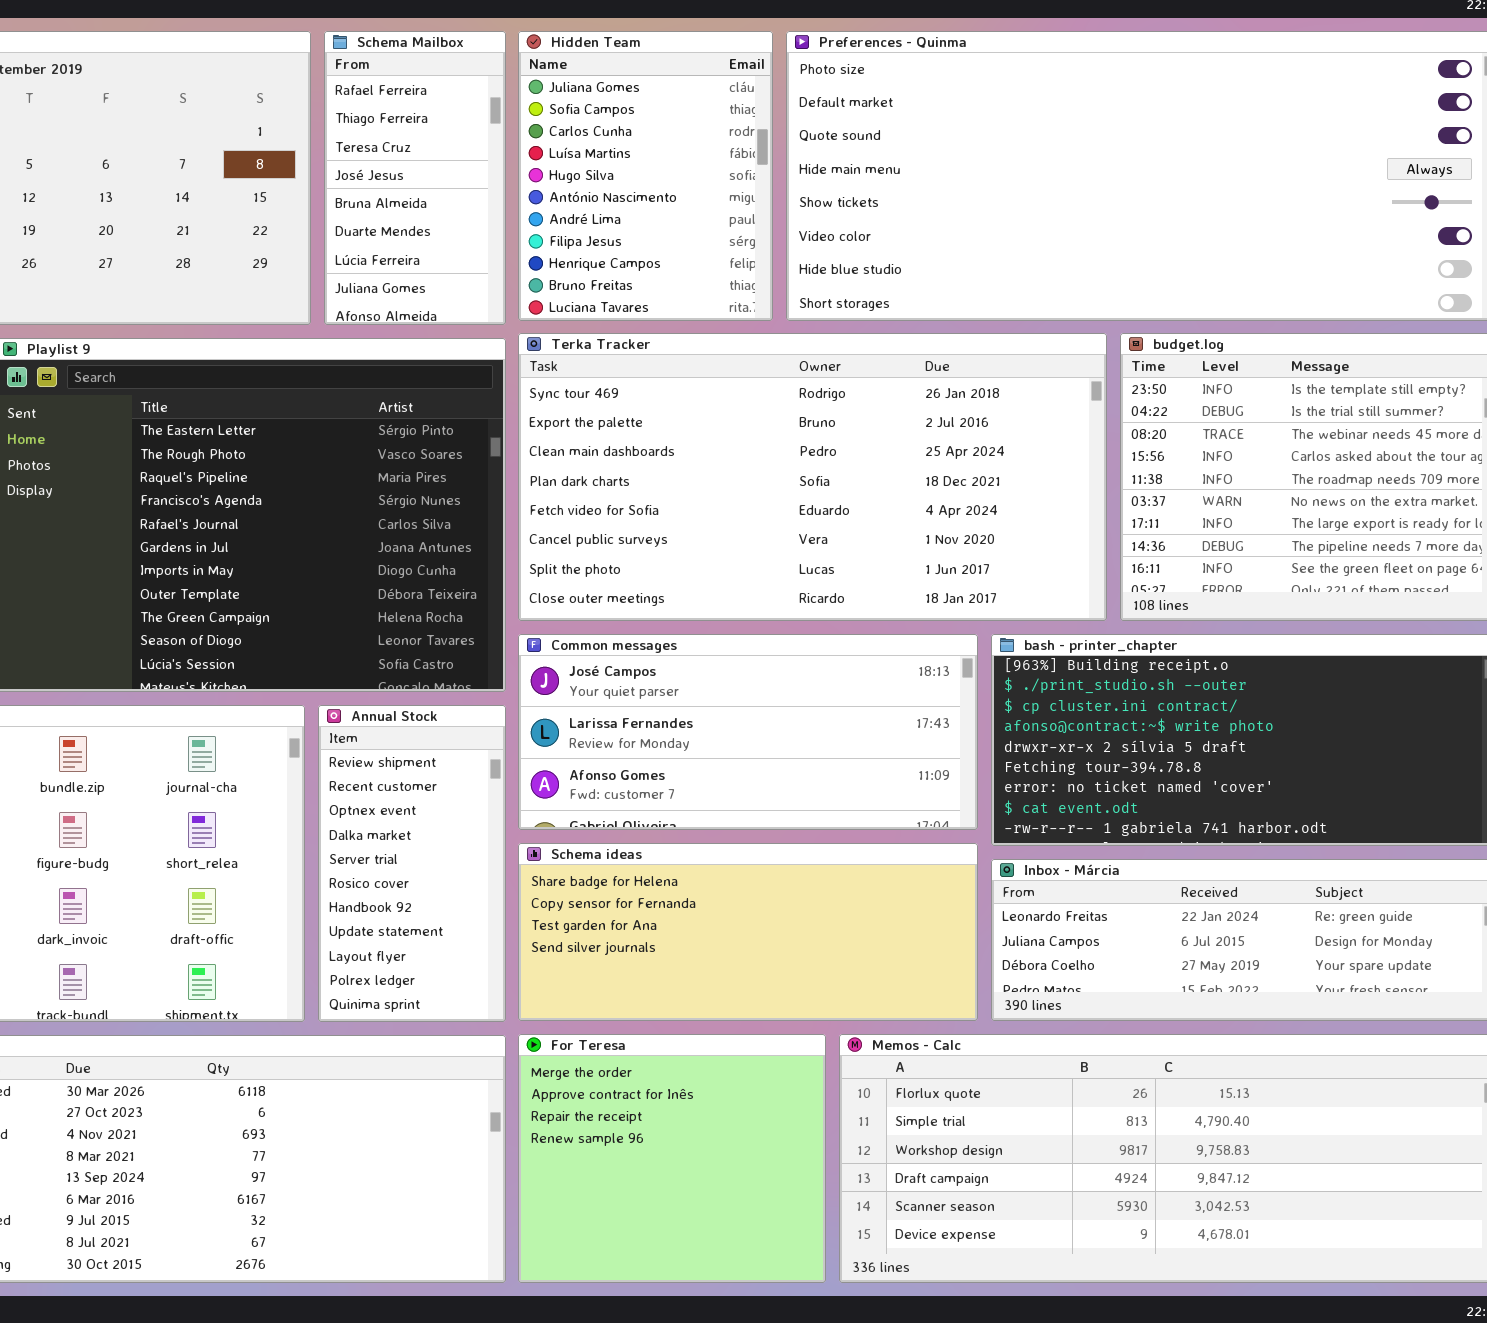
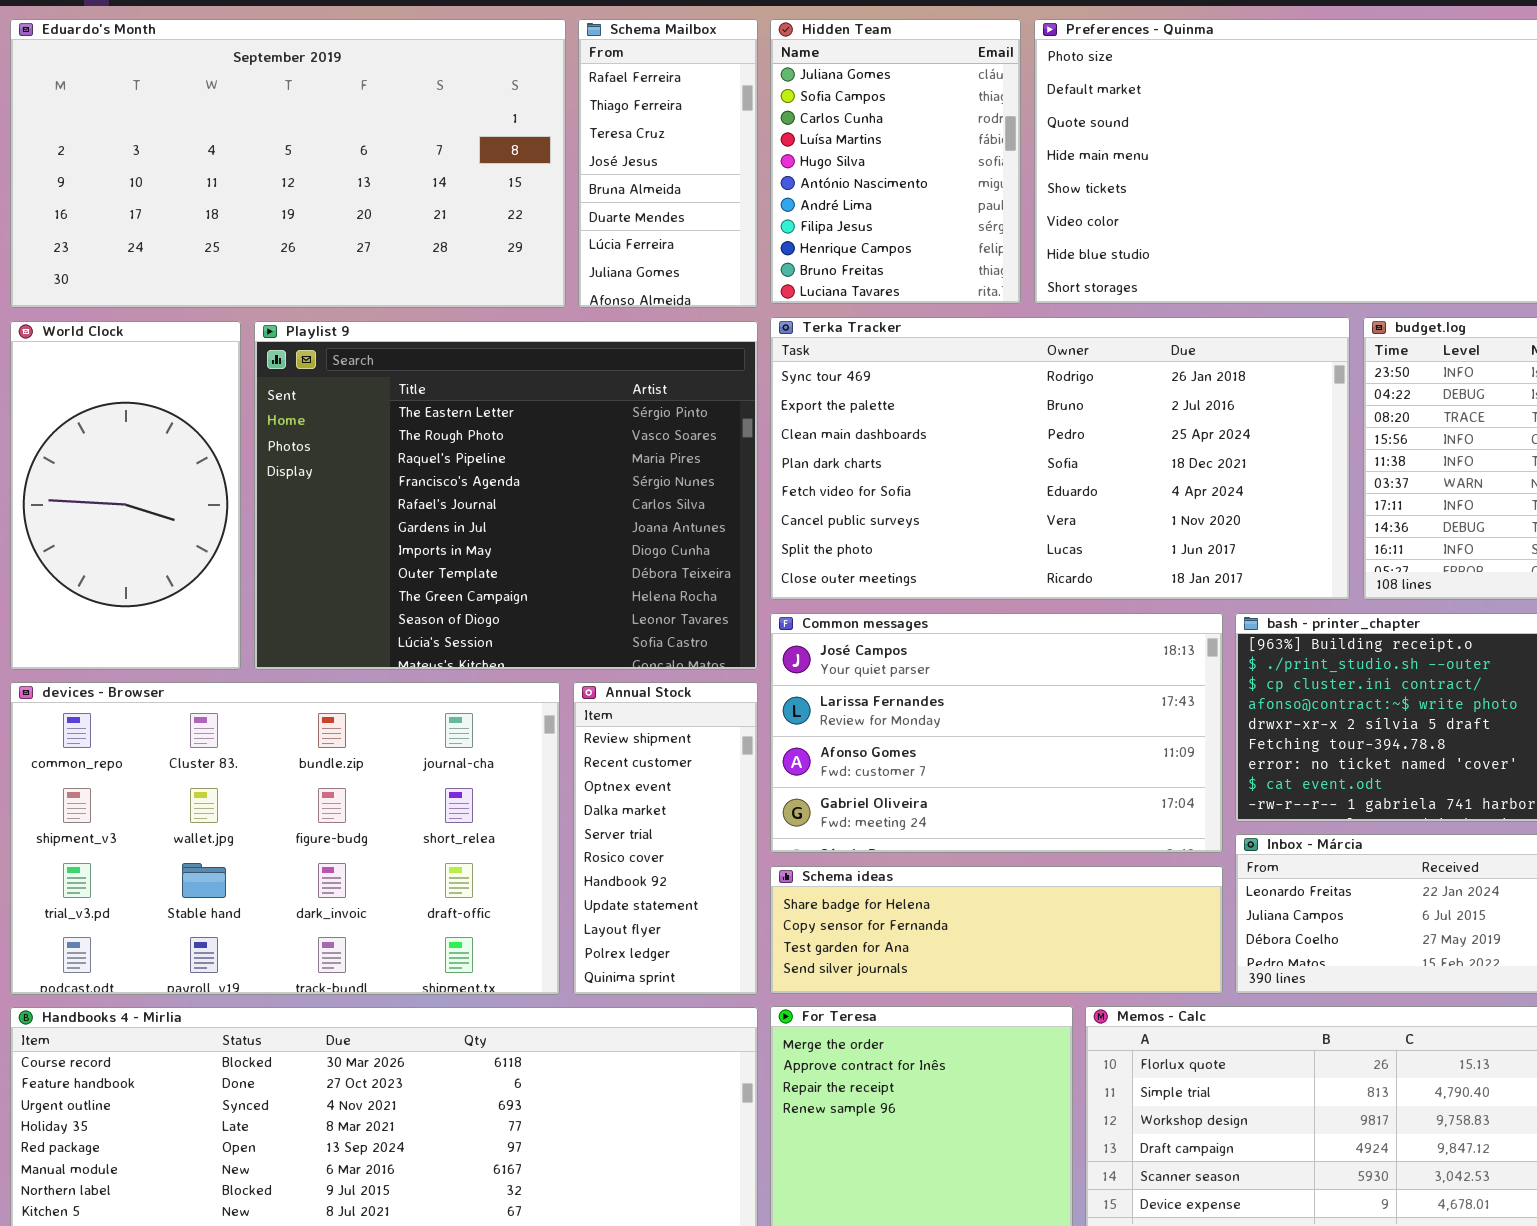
Common messages: [518,634,978,830] -> [770,613,1223,853], resized
Schema ideas: [518,843,978,1021] -> [770,866,1223,994], resized

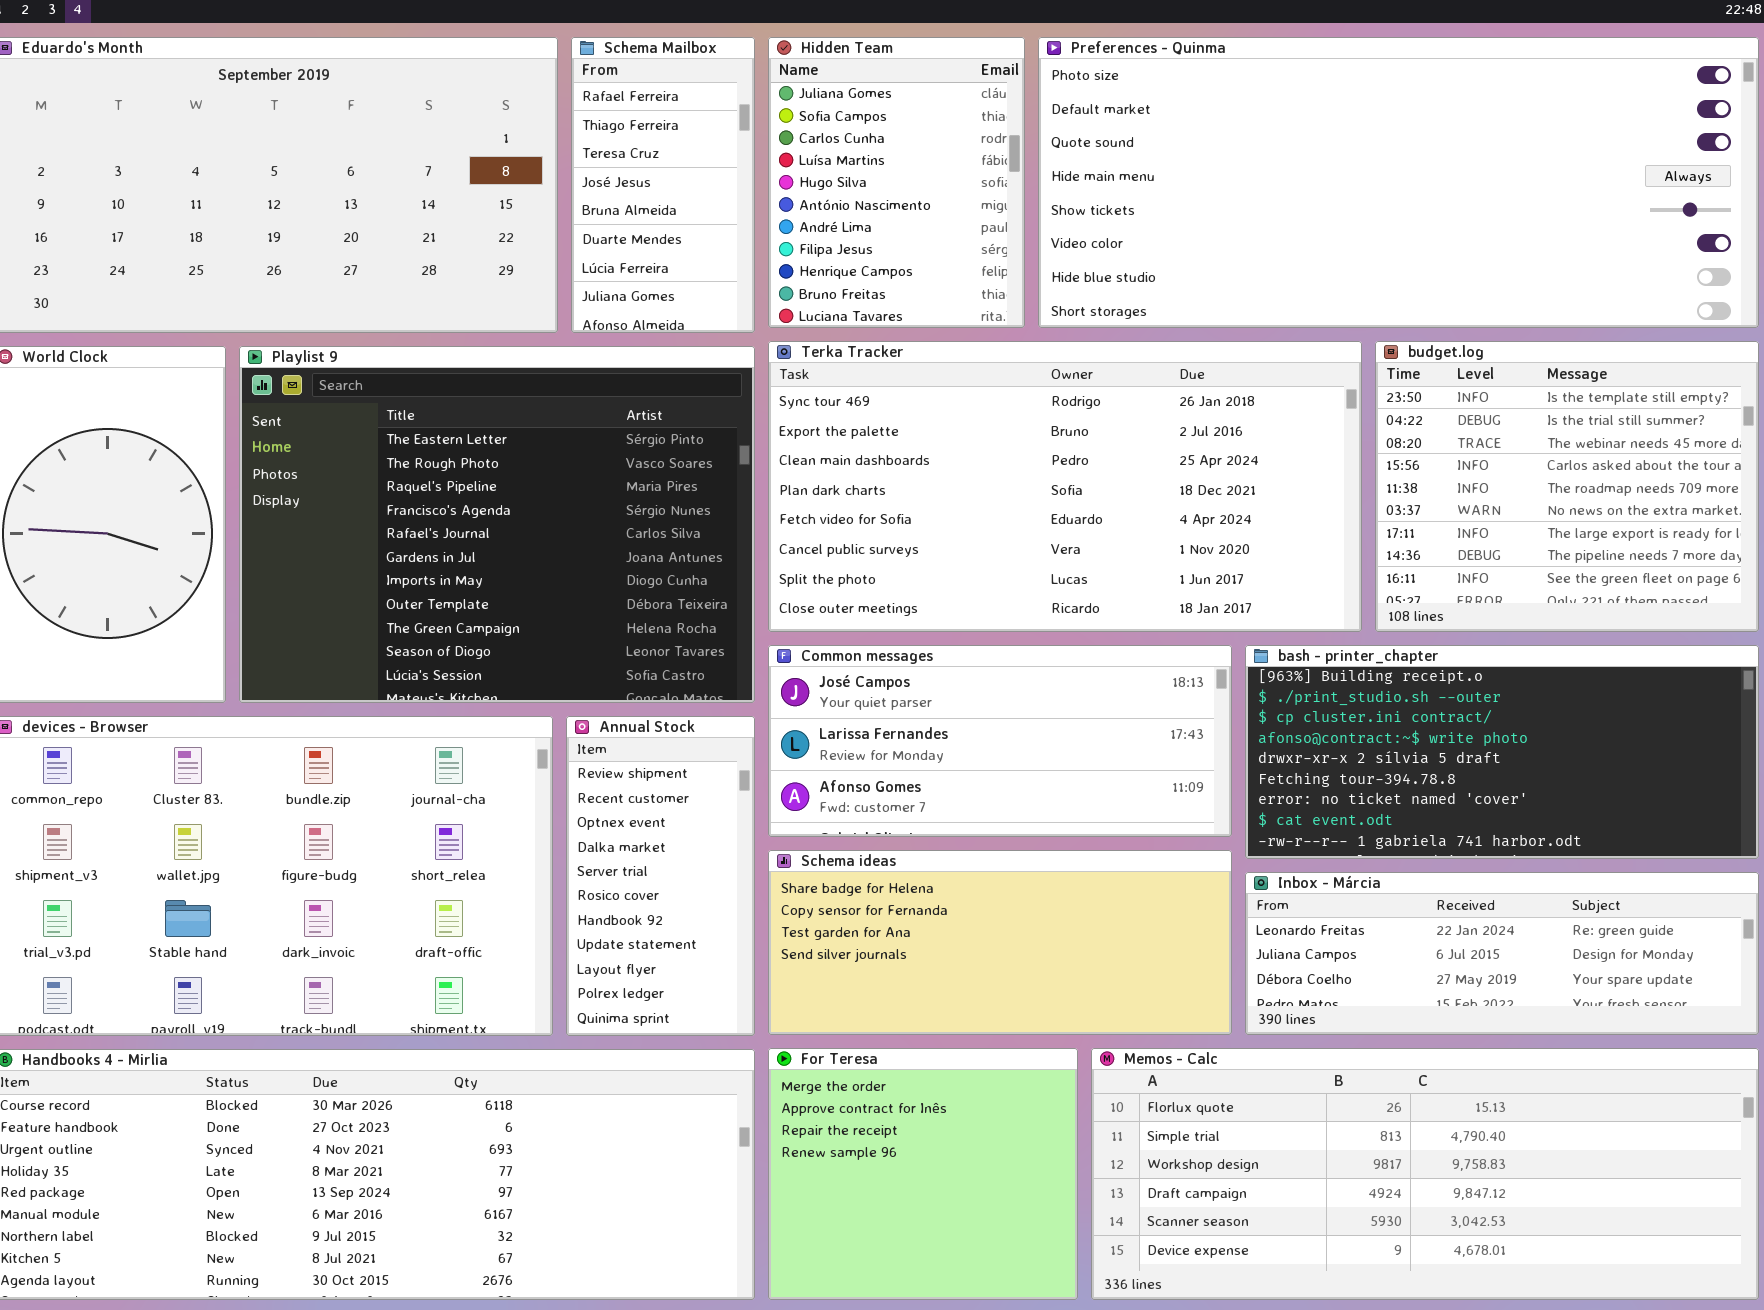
Common messages: [770,613,1223,853] -> [768,645,1232,837], resized
Schema ideas: [770,866,1223,994] -> [768,850,1232,1035], resized

